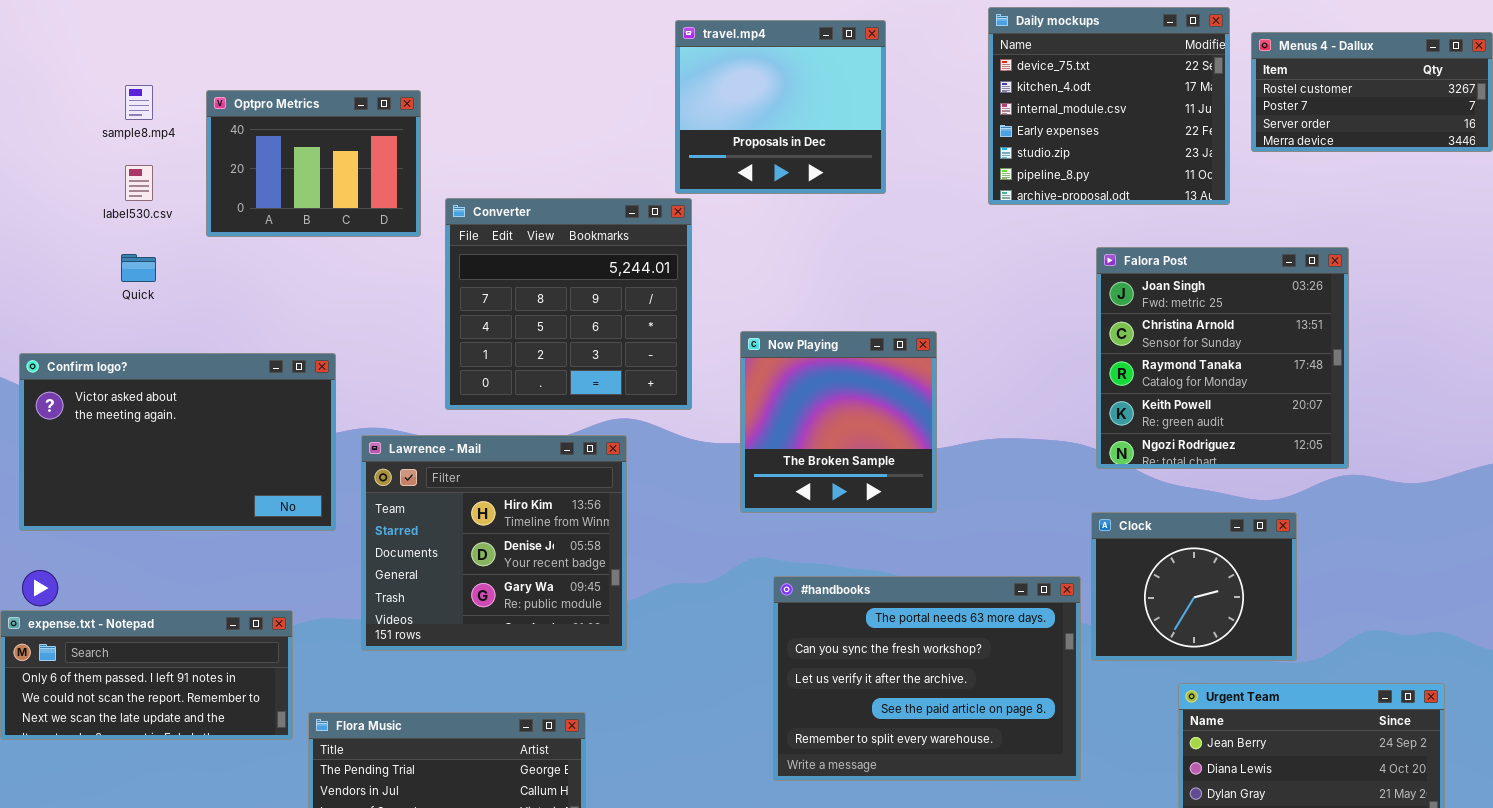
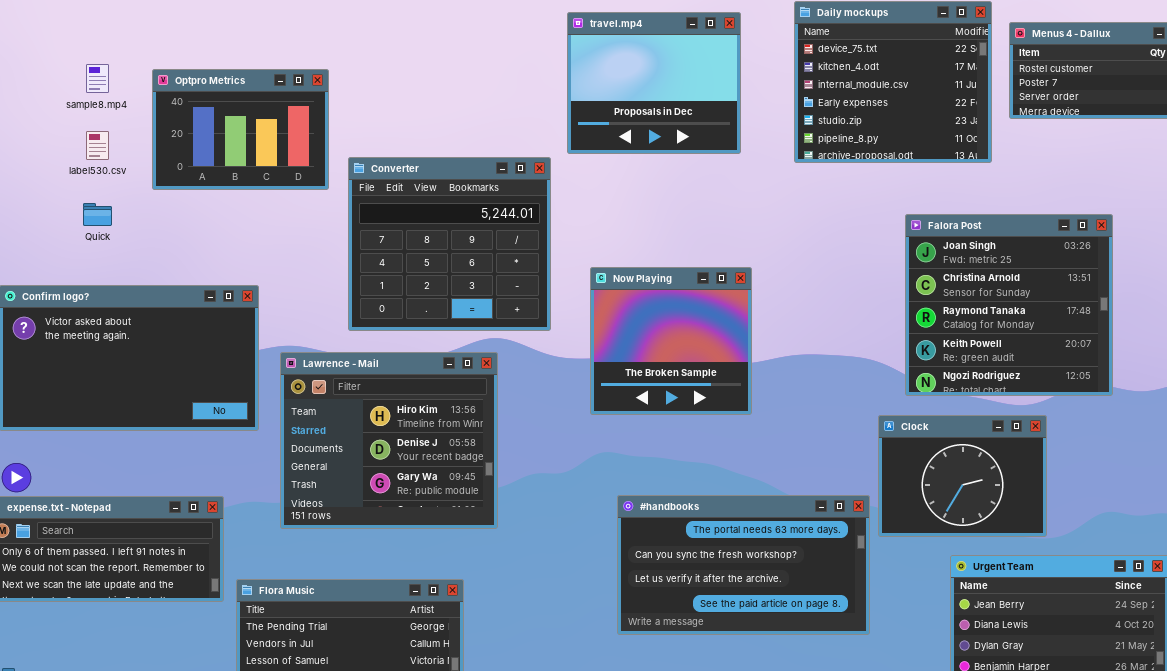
travel.mp4: [675,20,886,194] -> [567,12,741,154], moved
Falora Post: [1096,247,1349,469] -> [905,214,1113,396], moved
#handbooks: [773,576,1081,781] -> [617,495,870,635], resized

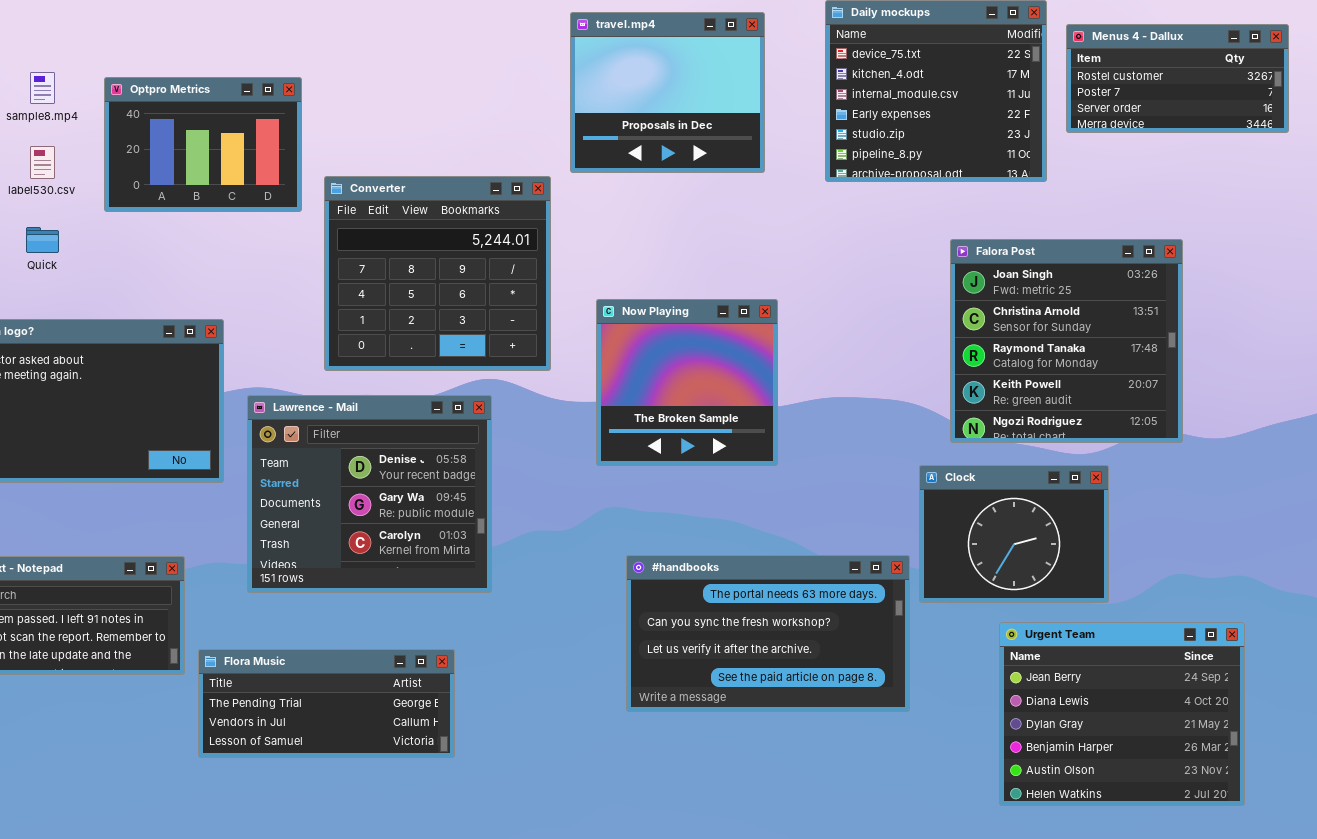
Lawrence - Mail: [280,352,498,529] -> [247,395,492,593], scrolled down 1 row

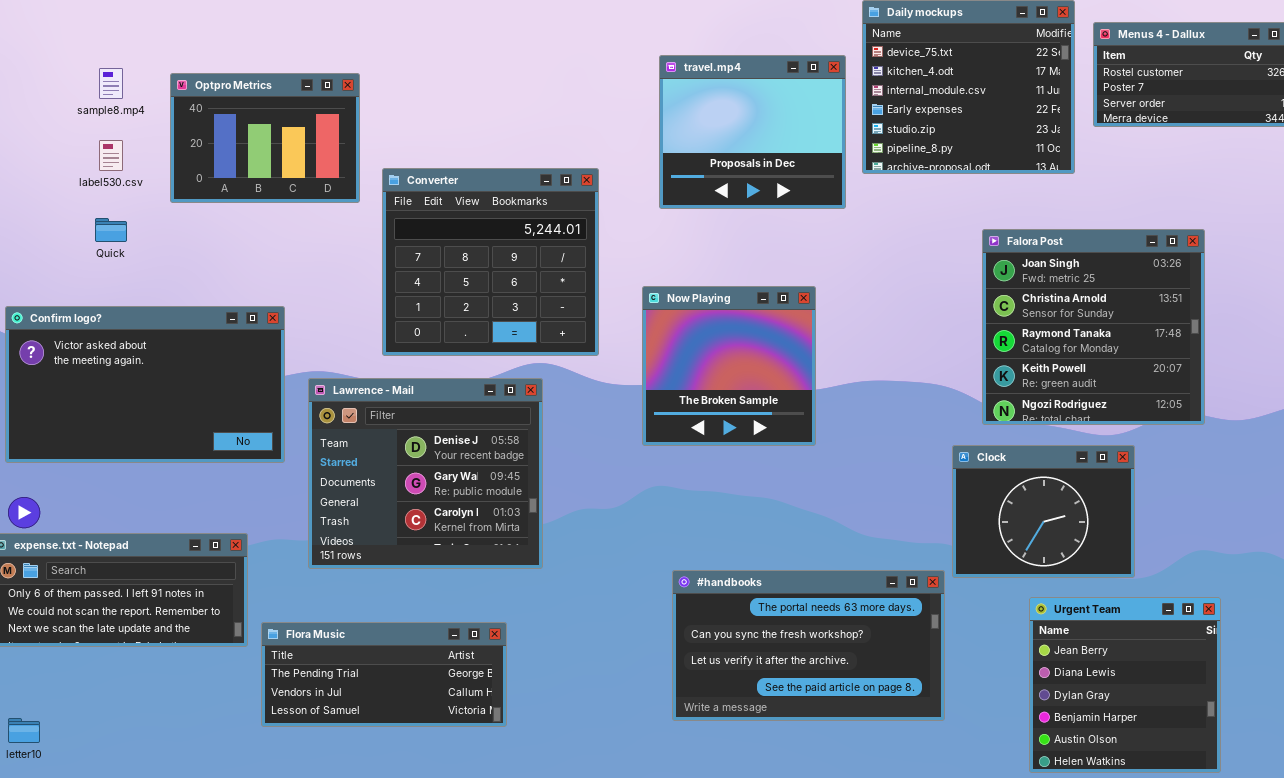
travel.mp4: [570,12,765,173] -> [659,55,846,209], moved
#handbooks: [626,555,910,712] -> [672,570,945,721], moved
Urgent Team: [999,622,1245,806] -> [1029,597,1221,773], resized

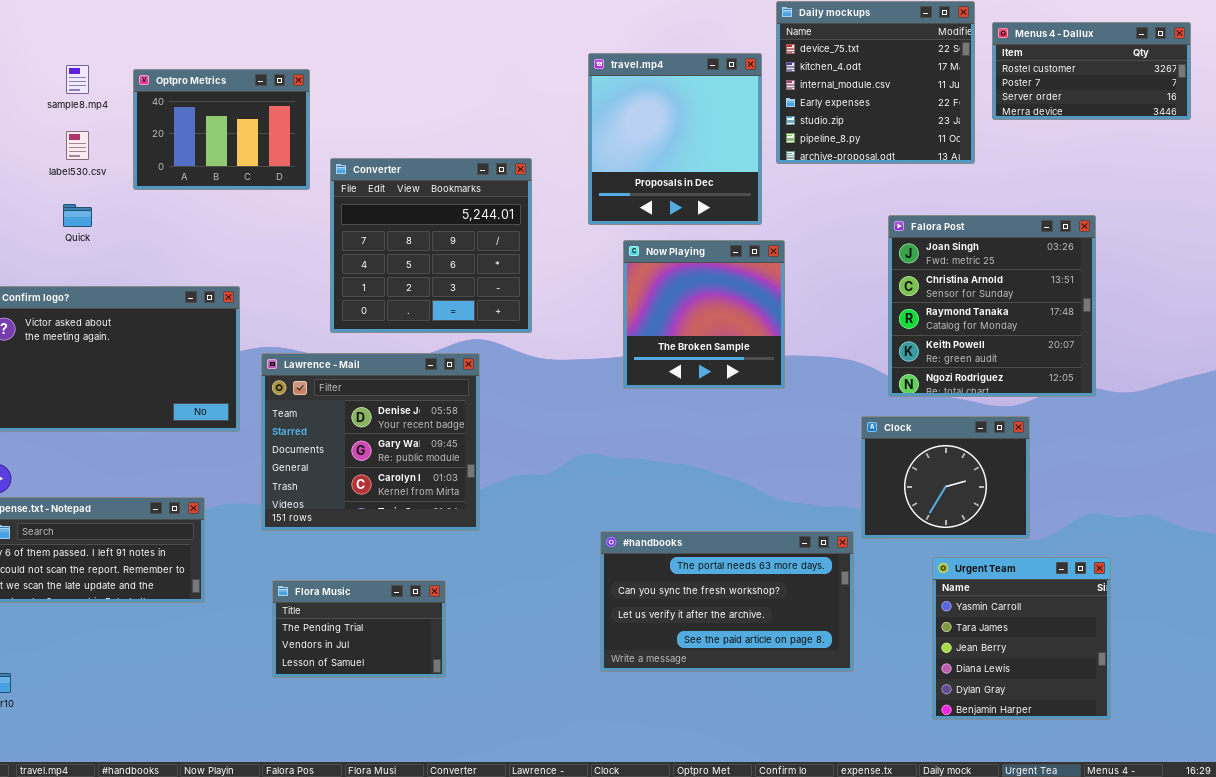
travel.mp4: [659,55,846,209] -> [588,53,762,225], resized
Now Playing: [642,286,816,446] -> [623,240,785,389], moved
Urgent Team: [1029,597,1221,773] -> [932,557,1111,720], scrolled up 2 rows
Flora Music: [261,622,507,727] -> [272,580,446,678], resized

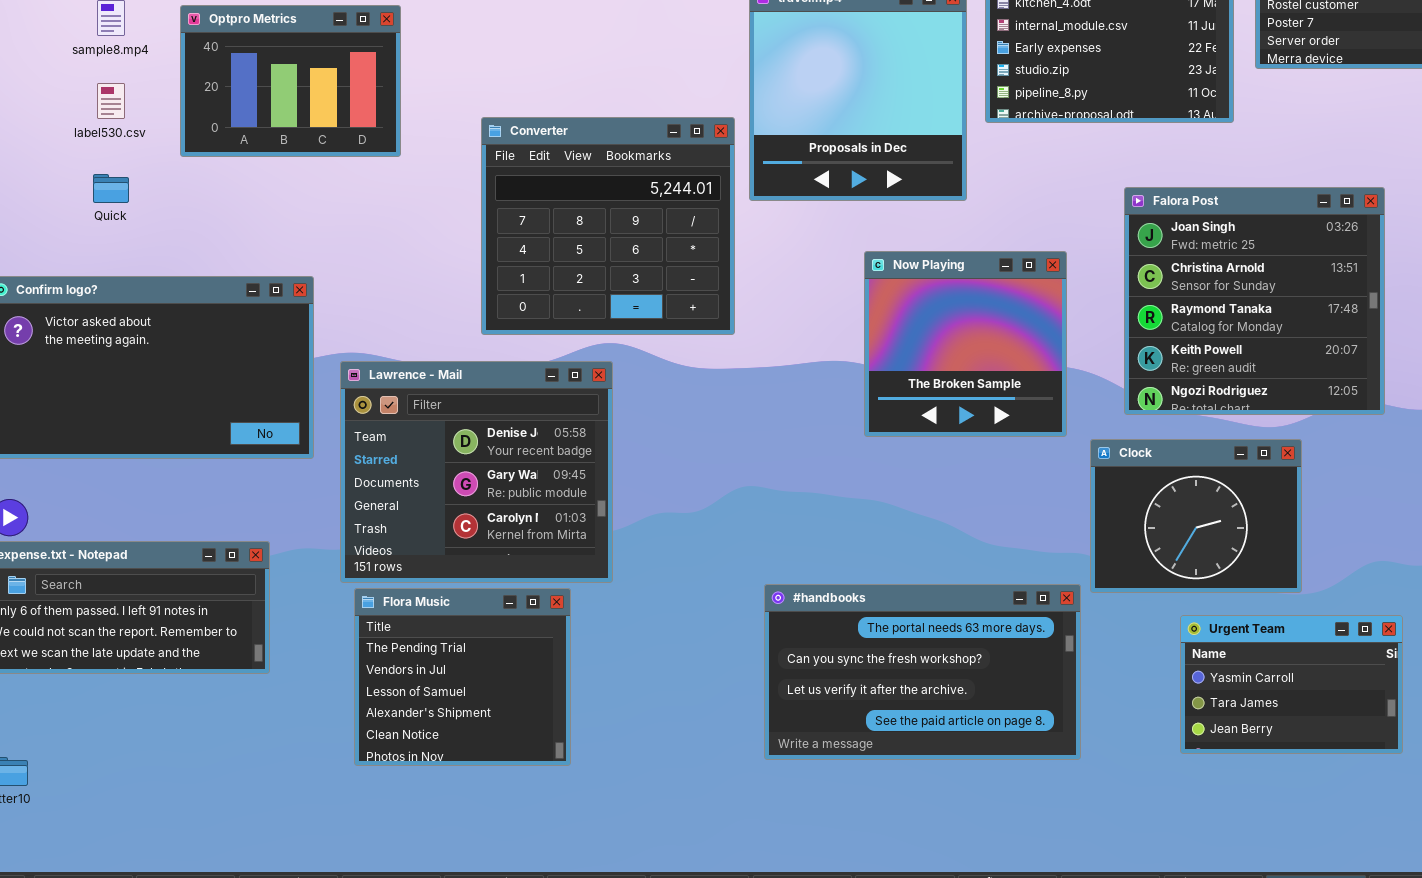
Converter: [330,158,532,333] -> [481,117,735,335], moved
Now Playing: [623,240,785,389] -> [864,251,1067,437], moved
Urgent Team: [932,557,1111,720] -> [1180,615,1403,754], resized
Flora Music: [272,580,446,678] -> [354,588,571,766], resized

